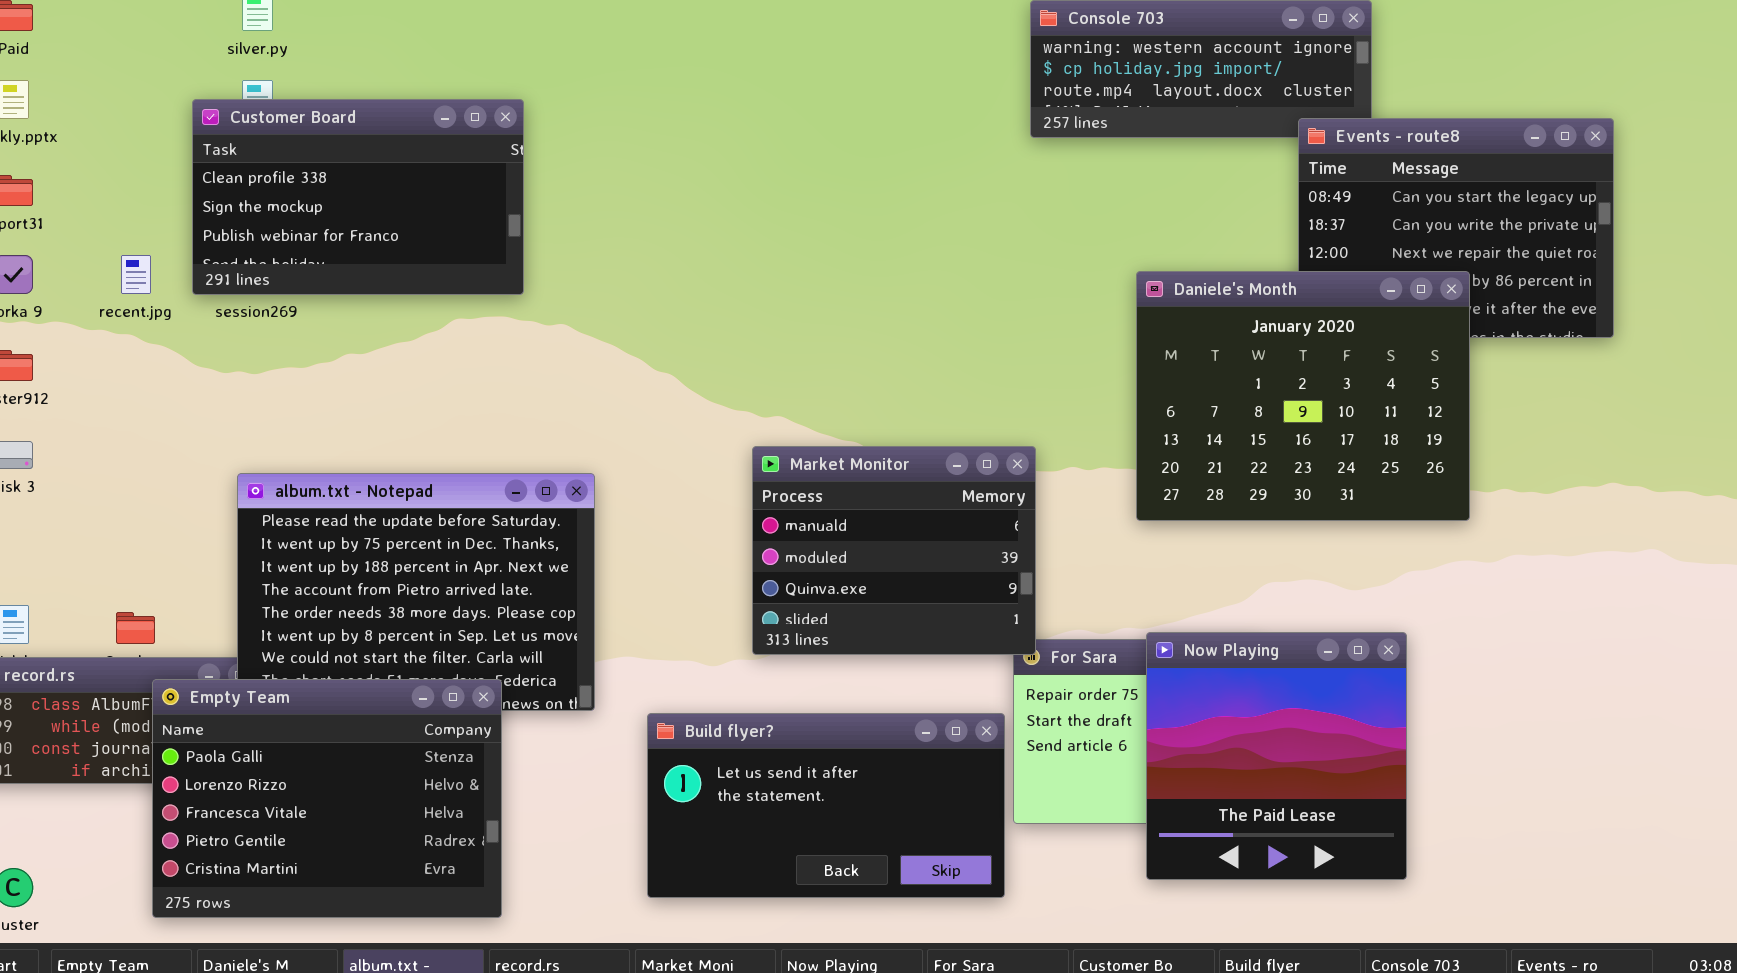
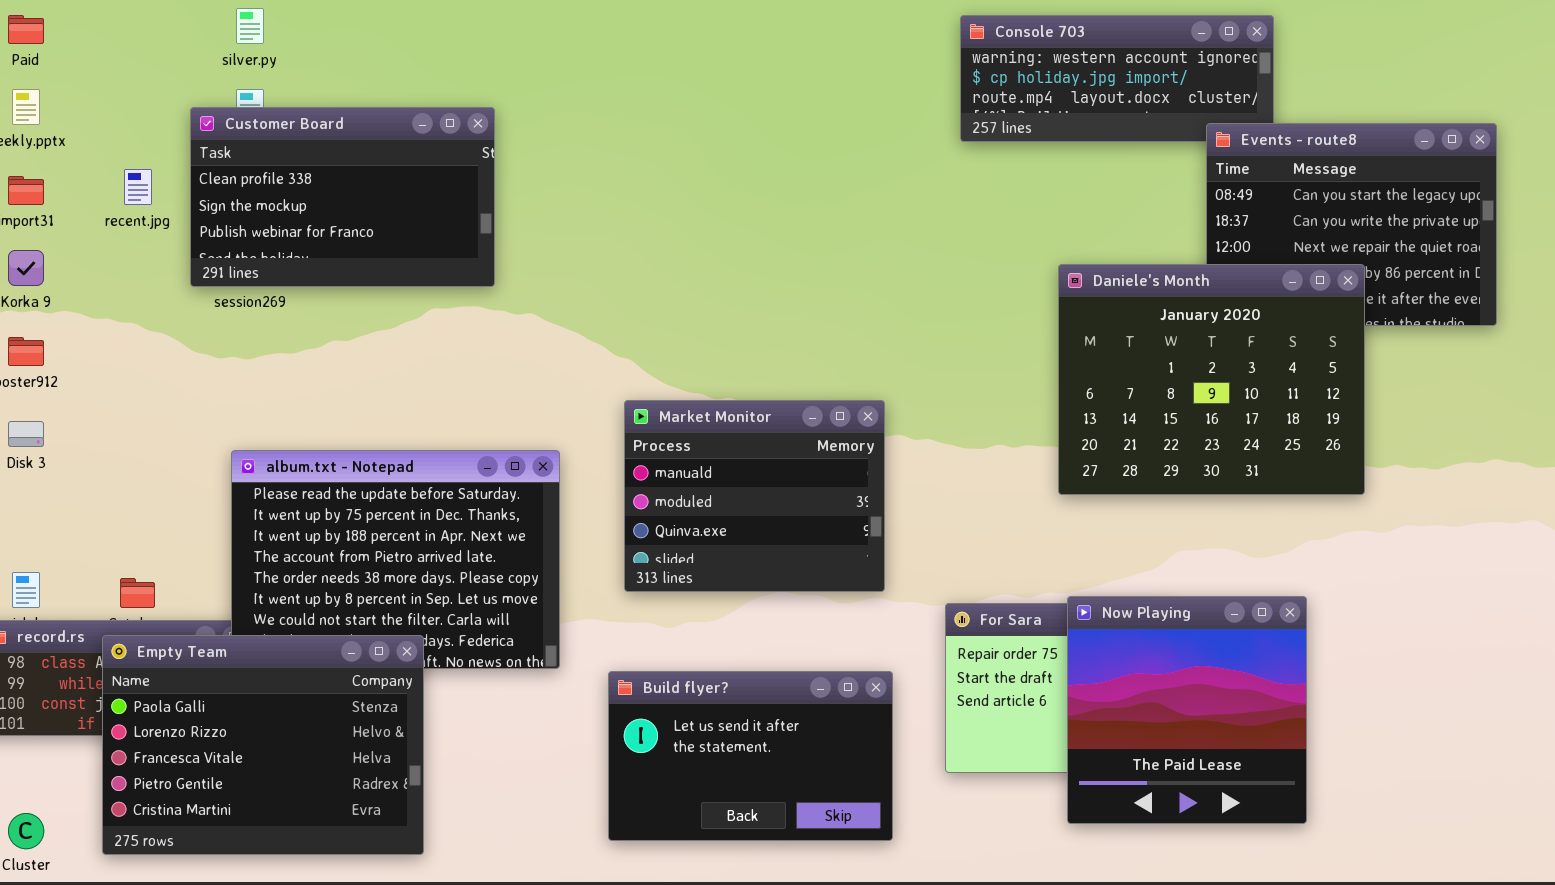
recent.jpg: [121,255,151,294] -> [124,169,152,205], moved
Market Monitor: [752,446,1036,655] -> [624,400,885,592], moved
Empty Team: [152,679,502,918] -> [102,635,424,855], moved
Build flyer?: [647,713,1005,898] -> [608,671,893,841], resized

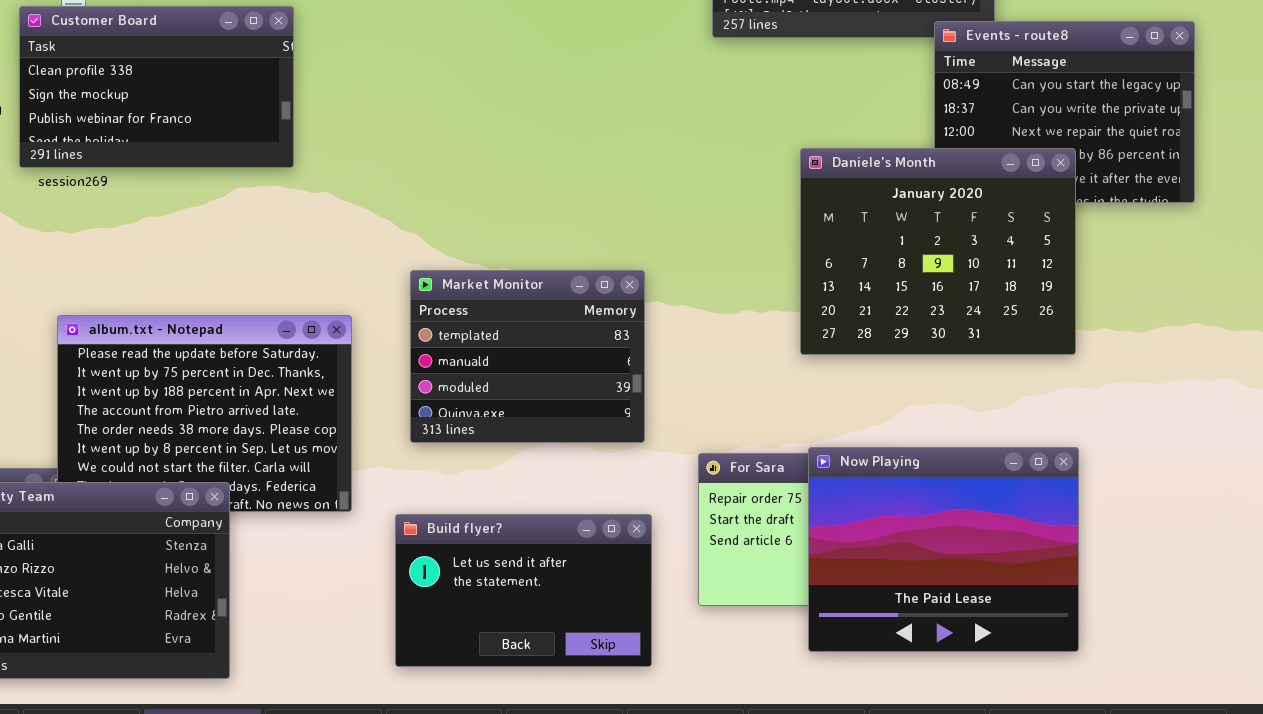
Market Monitor: [624,400,885,592] -> [410,270,645,443], scrolled up 1 row
Now Playing: [1067,596,1307,824] -> [808,447,1079,652], resized

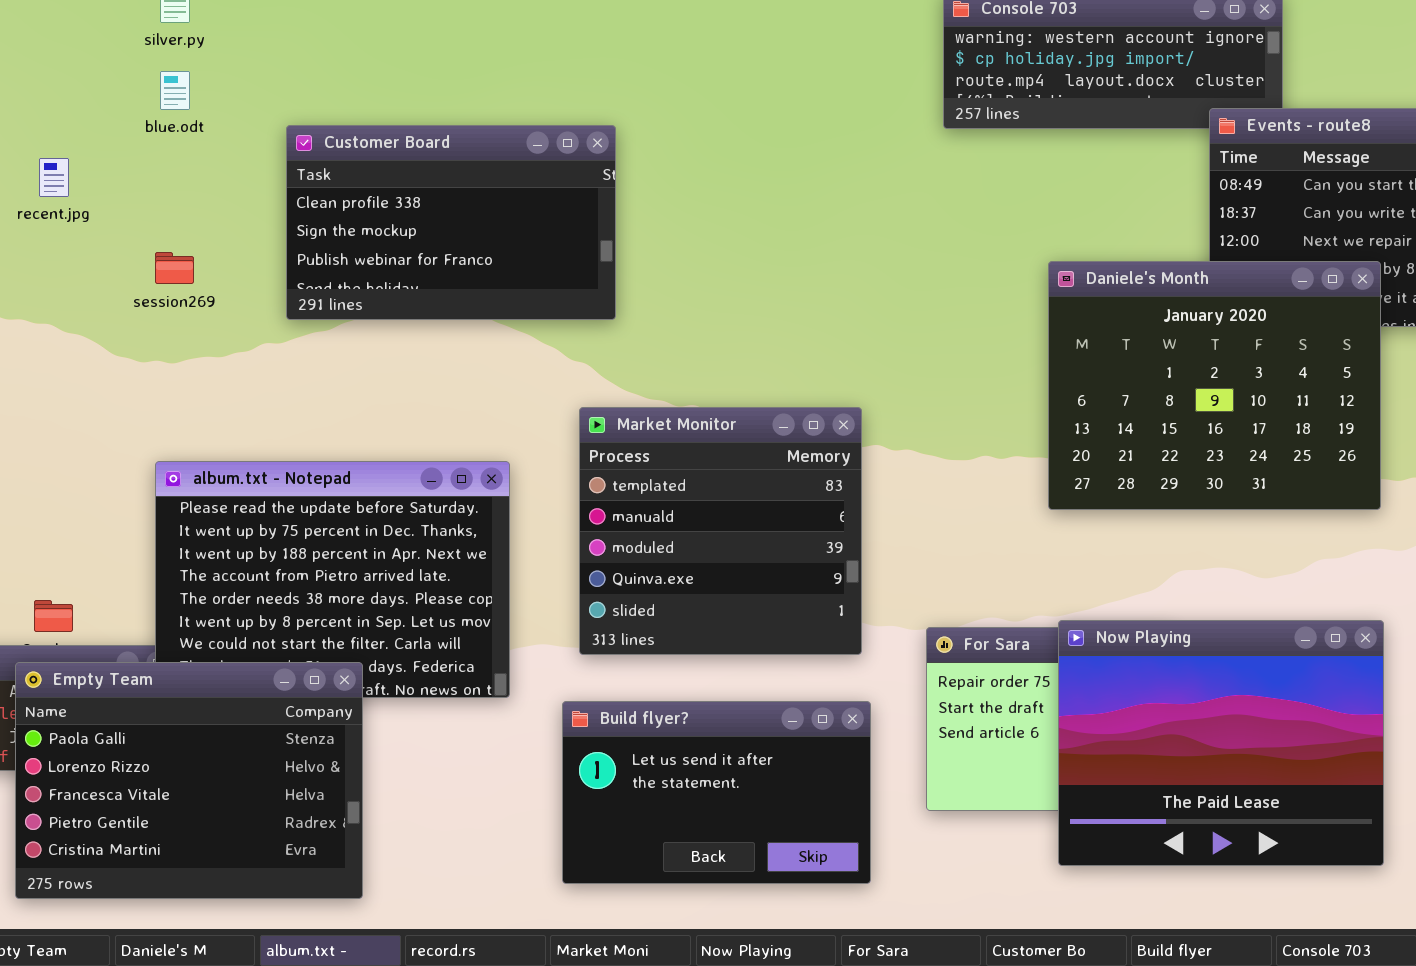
Customer Board: [19,6,294,168] -> [286,125,616,320], moved
Market Monitor: [410,270,645,443] -> [579,407,862,655], resized

